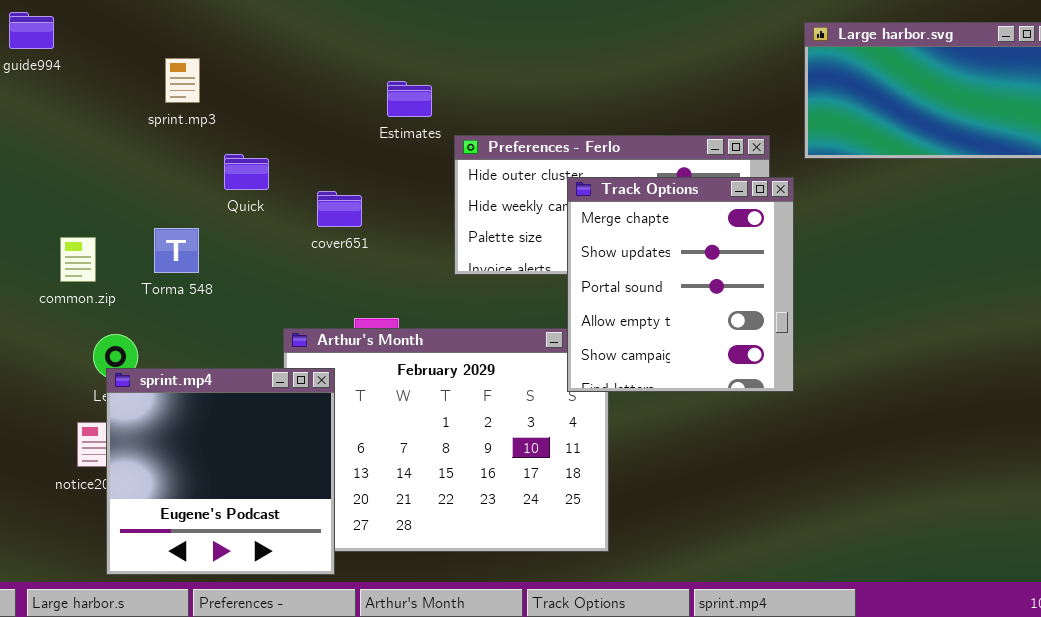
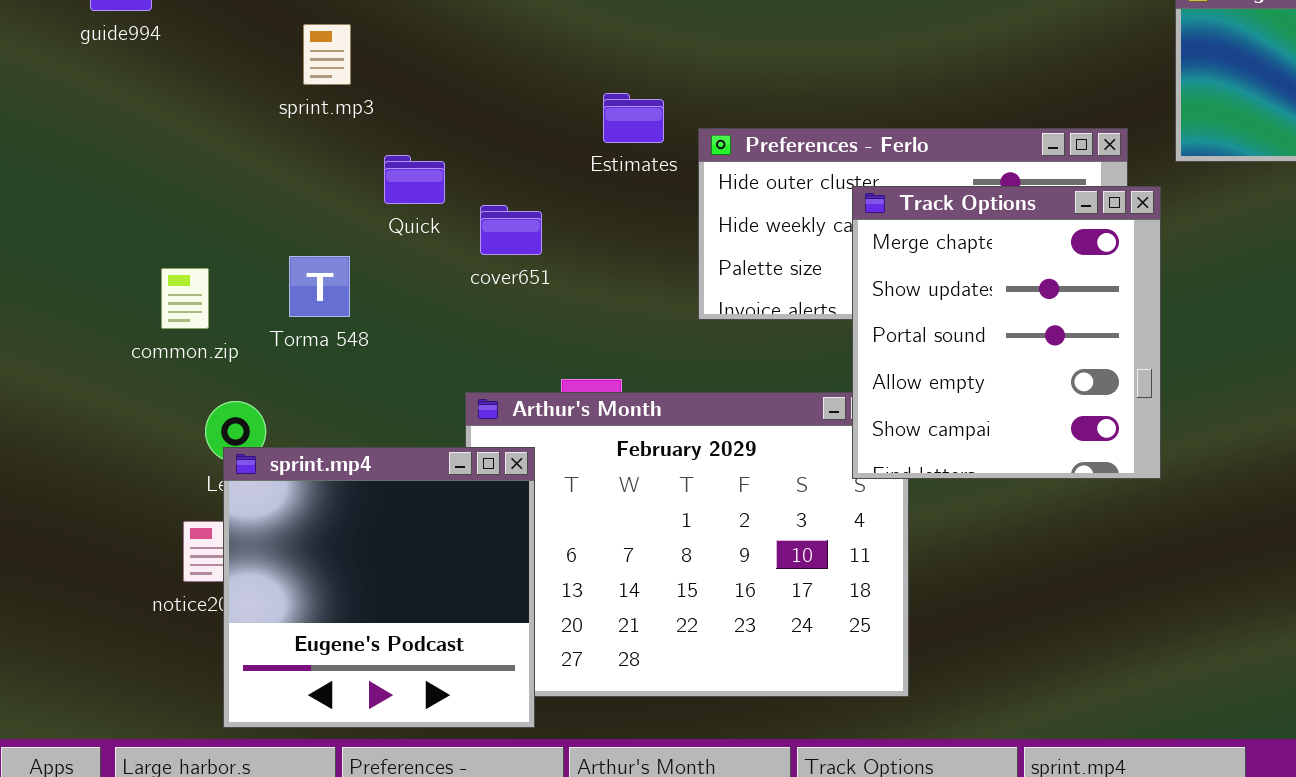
Estimates: [387,81,432,117] -> [603,93,664,143], moved
cover651: [317,191,362,227] -> [480,205,542,255], moved

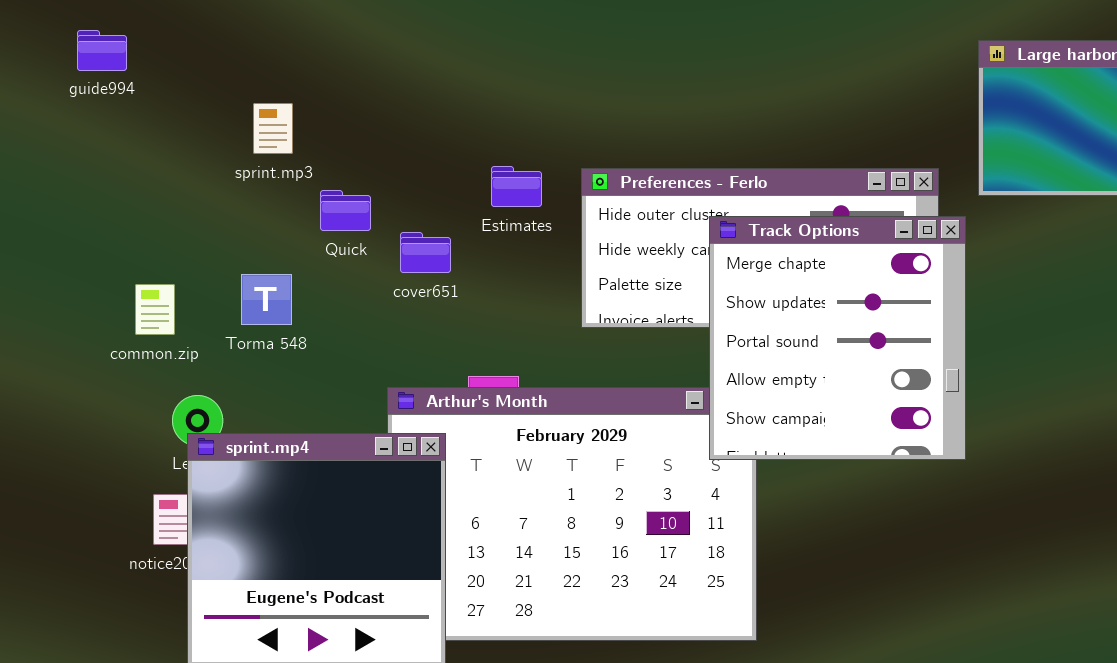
sprint.mp3: [303,24,351,85] -> [253,103,293,154], moved
Estimates: [603,93,664,143] -> [491,166,542,207], moved

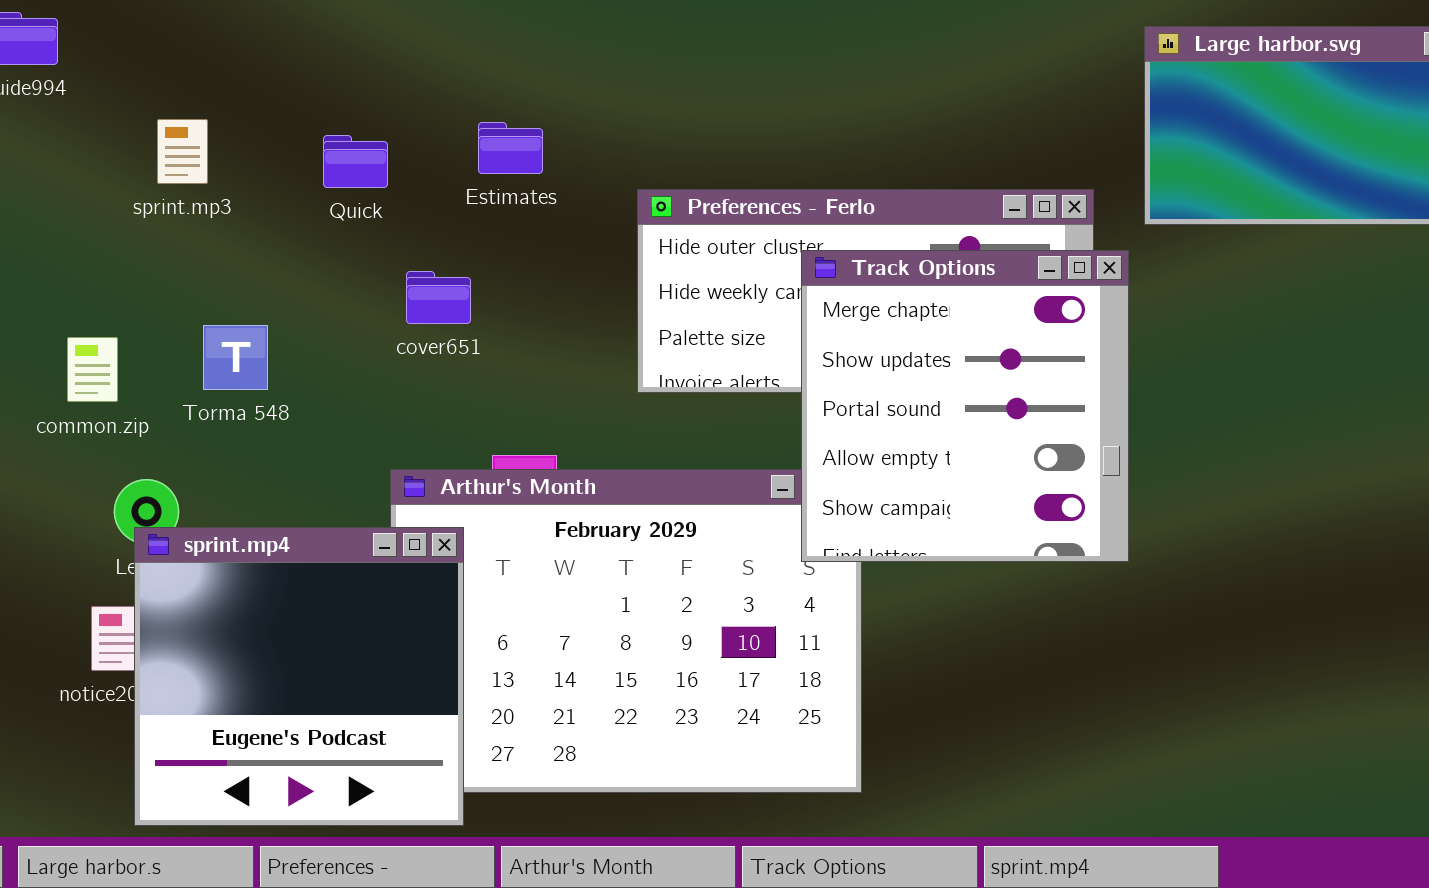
sprint.mp3: [253,103,293,154] -> [157,119,208,184], moved
Estimates: [491,166,542,207] -> [478,122,543,174], moved
Quick: [320,190,371,231] -> [323,135,388,188], moved

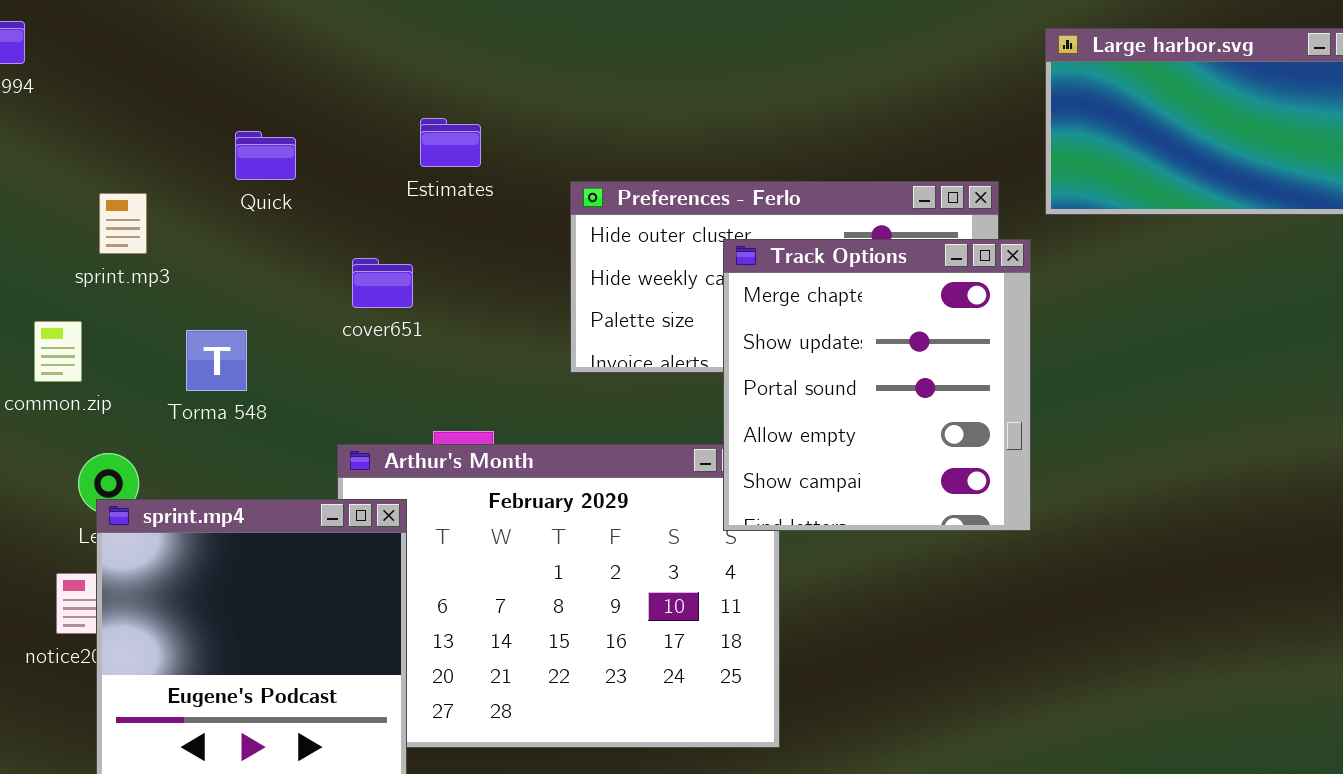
sprint.mp3: [157,119,208,184] -> [99,193,147,254], moved
Quick: [323,135,388,188] -> [235,131,296,180], moved
Torma 548: [203,325,268,390] -> [186,330,247,391], moved

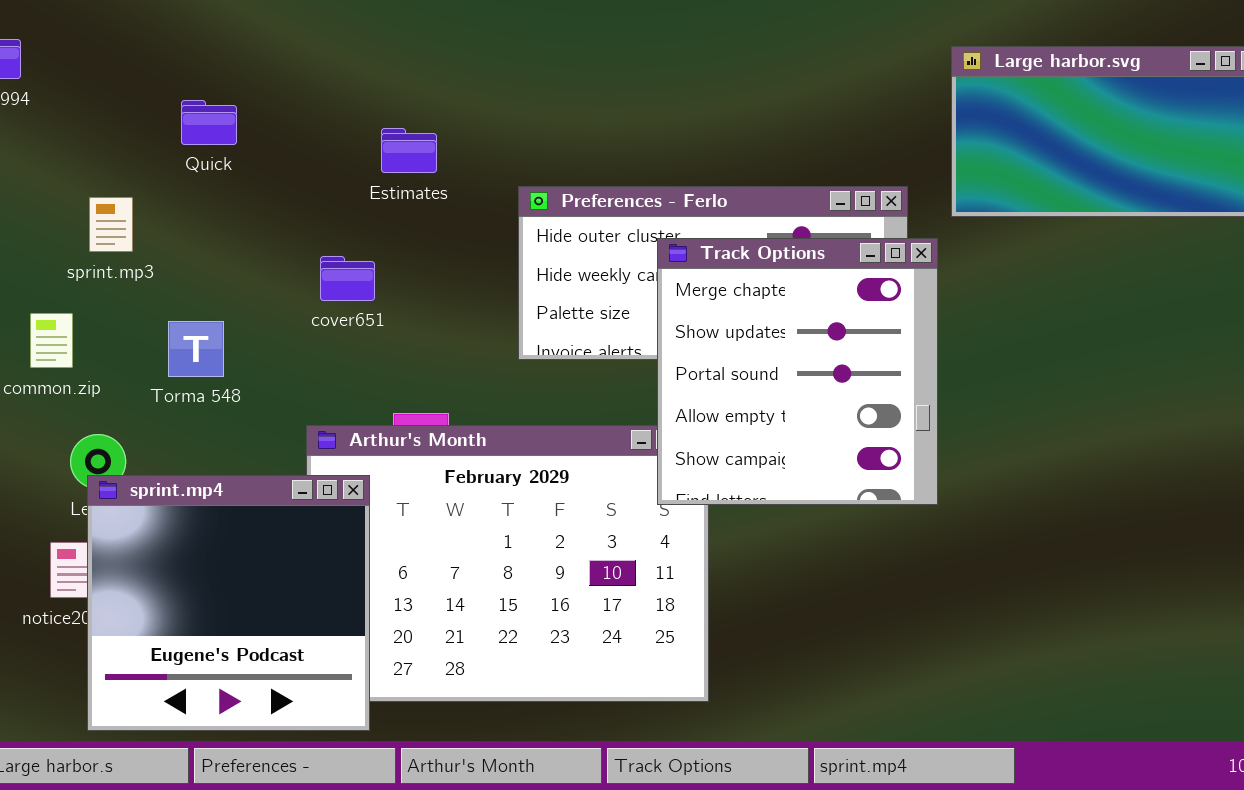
Quick: [235,131,296,180] -> [181,100,237,145], moved

